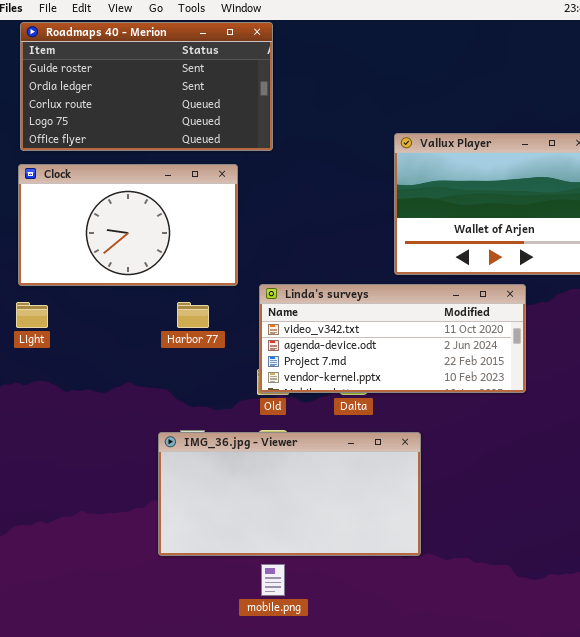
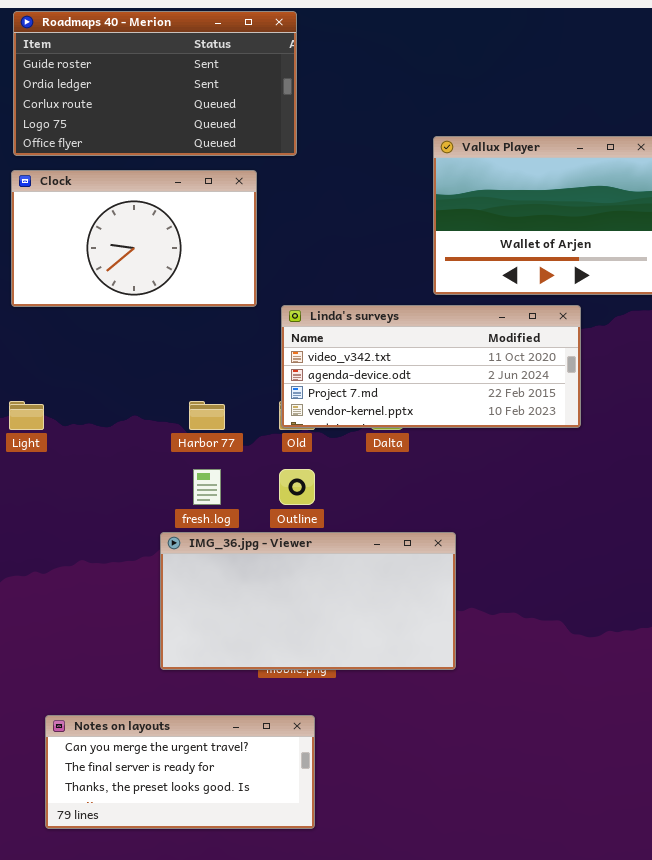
Light: [16,302,48,328] -> [9,401,44,430], moved
Harbor 77: [177,302,209,328] -> [189,401,225,430], moved
IMG_36.jpg - Viewer: [158,432,421,556] -> [160,532,456,670], moved

